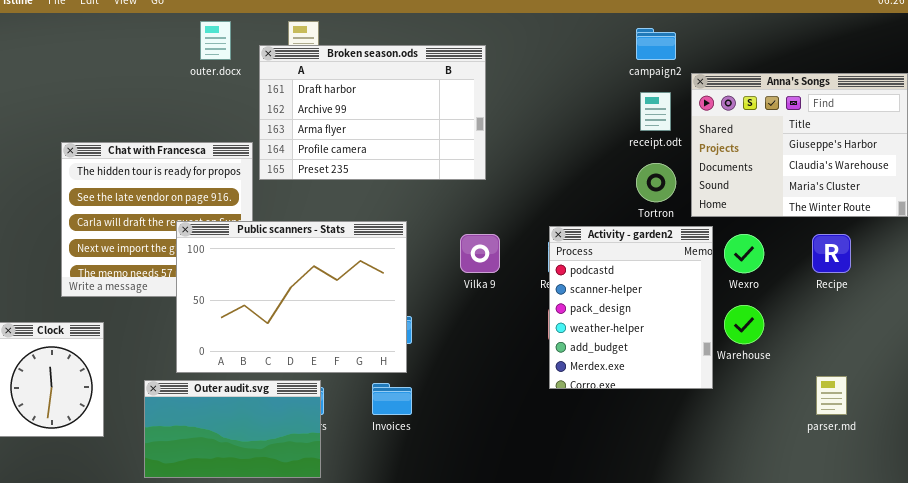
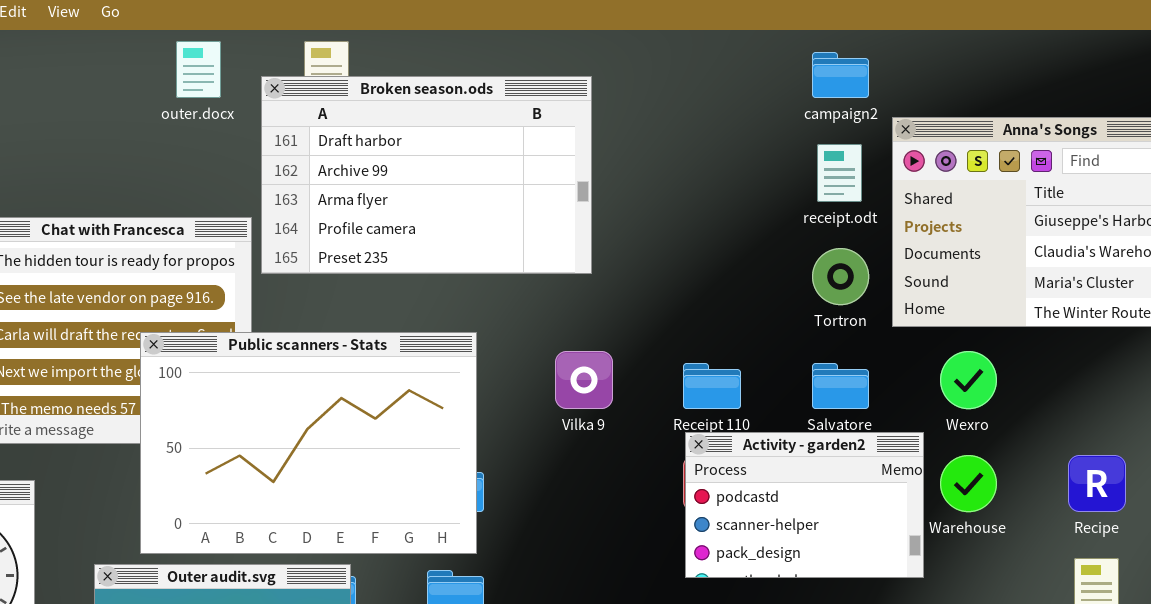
Activity - garden2: [549,226,713,389] -> [685,432,924,578], resized
Recipe: [812,234,851,273] -> [1068,455,1126,512], moved

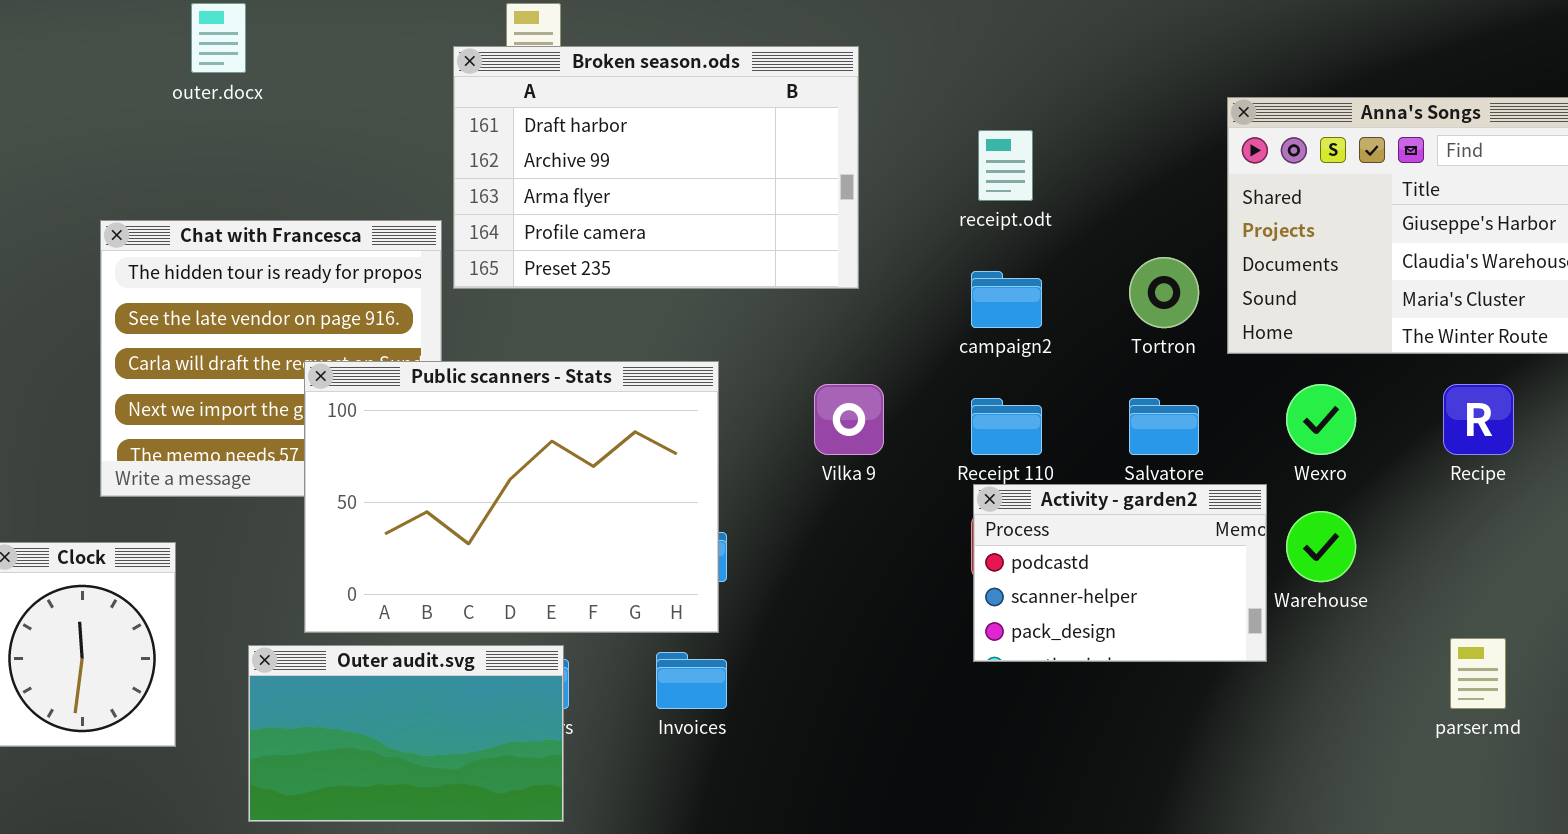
outer.docx: [176,41,221,98] -> [191,3,246,73], moved
campaign2: [812,52,869,98] -> [971,271,1042,328], moved
receipt.odt: [817,144,862,202] -> [978,130,1033,201], moved
Recipe: [1068,455,1126,512] -> [1443,384,1514,455], moved

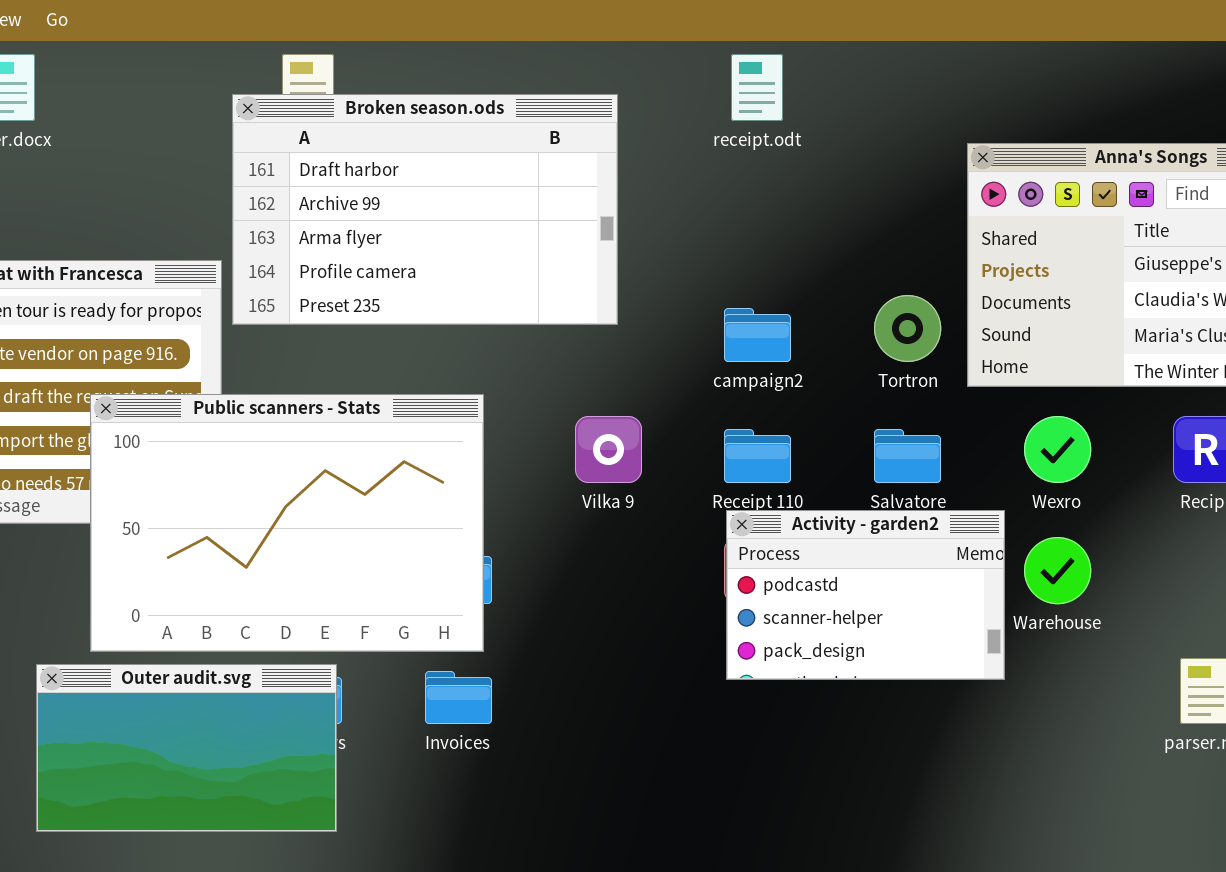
receipt.odt: [978,130,1033,201] -> [731,54,783,121], moved

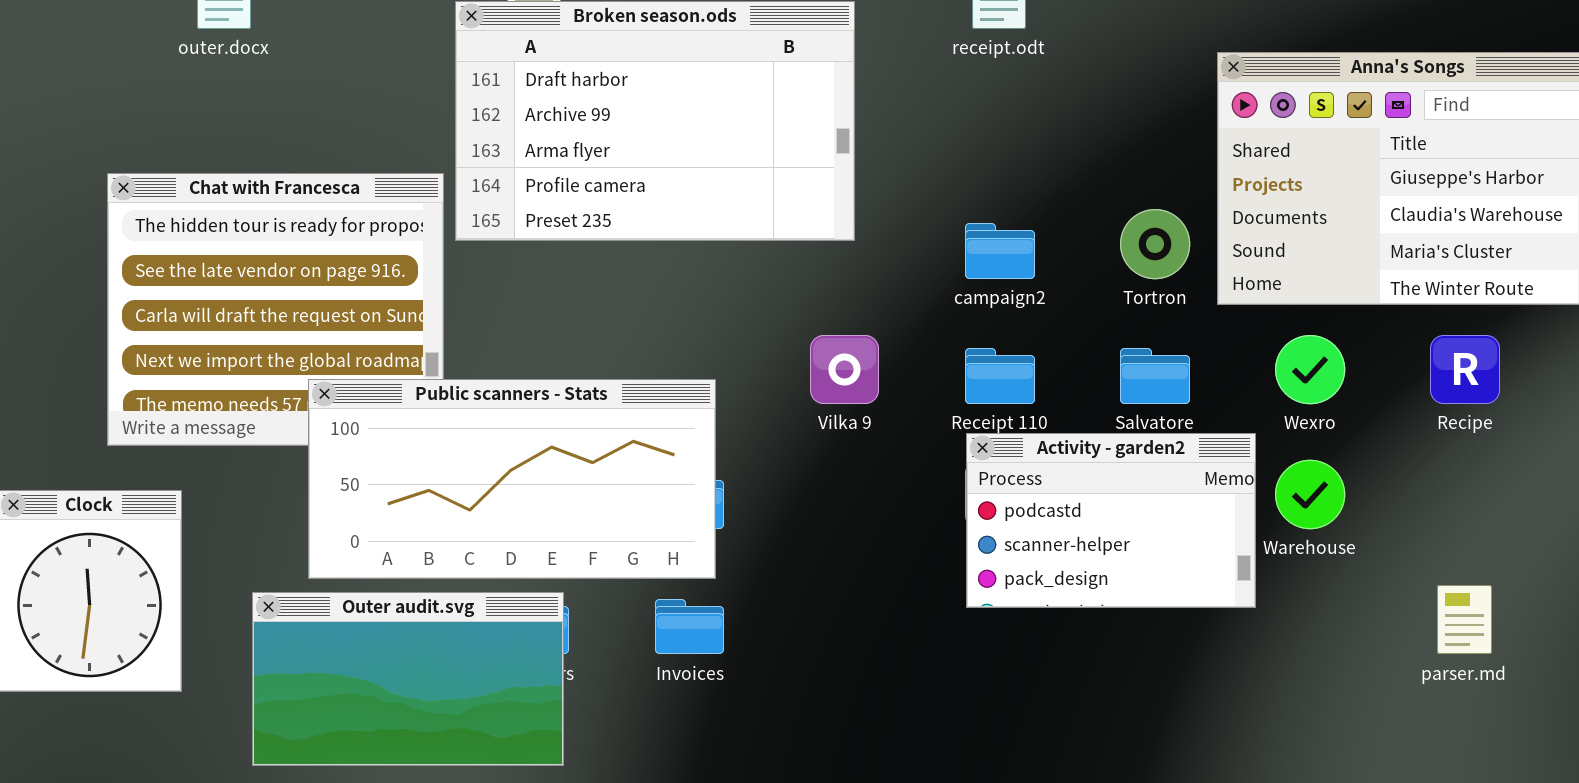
Public scanners - Stats: [90,394,484,652] -> [308,379,716,579], resized

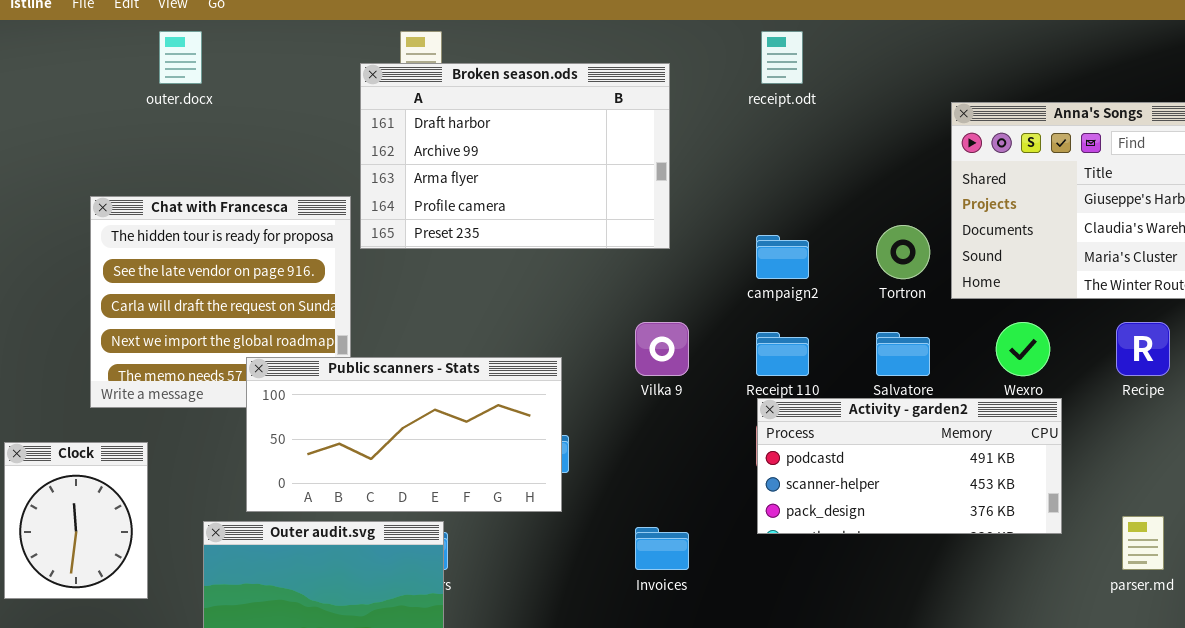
Activity - garden2: [966,433,1256,608] -> [757,398,1062,534], resized
Invoices: [655,599,724,654] -> [635,527,689,570], moved

